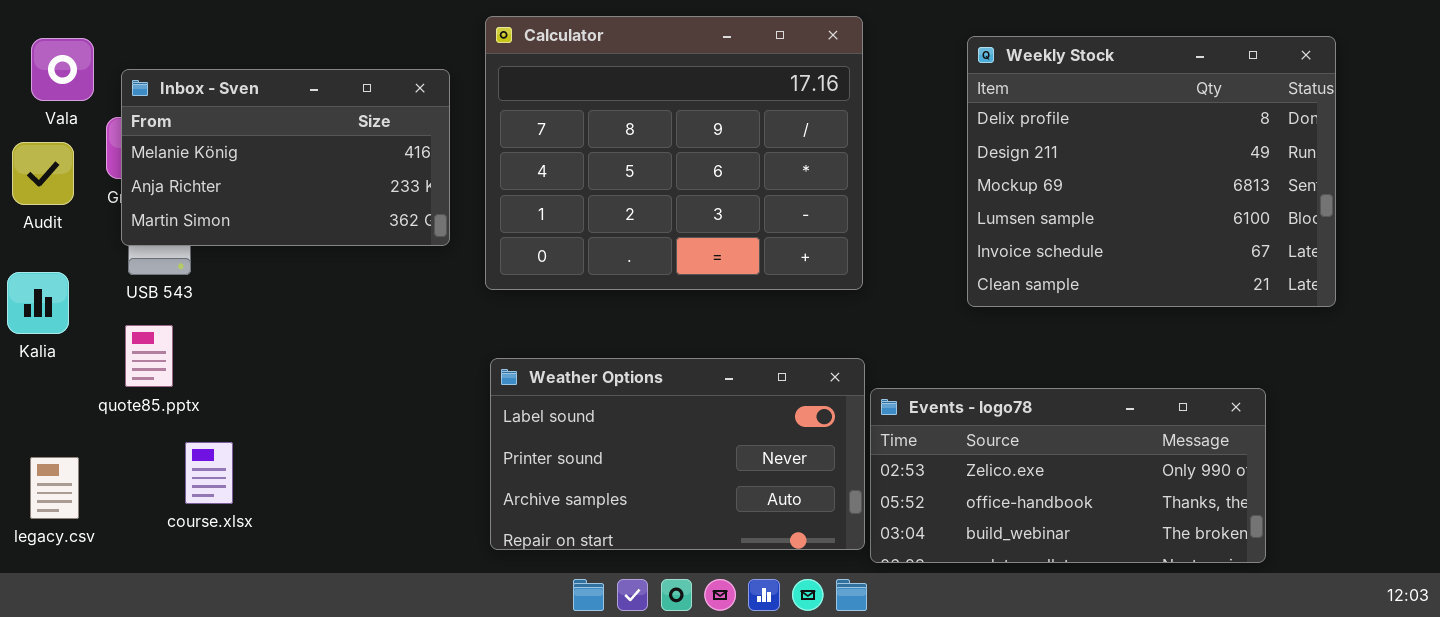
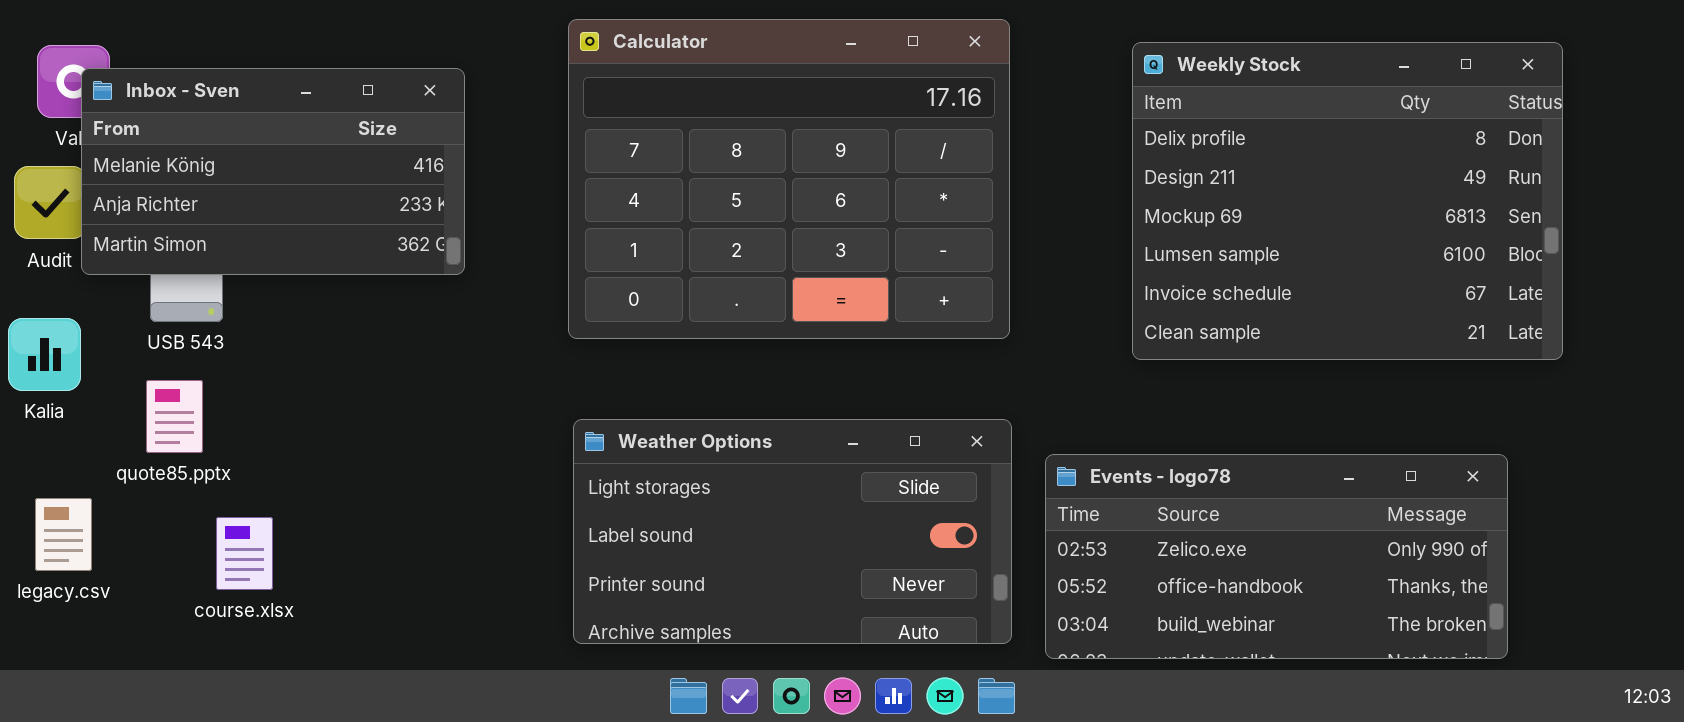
Inbox - Sven: [121,69,450,246] -> [81,68,465,275], moved
Weather Options: [490,358,865,550] -> [573,419,1012,644], scrolled up 1 row
Events - logo78: [870,388,1266,563] -> [1045,454,1508,659], moved
legacy.csv: [30,457,79,519] -> [35,498,92,571], moved

